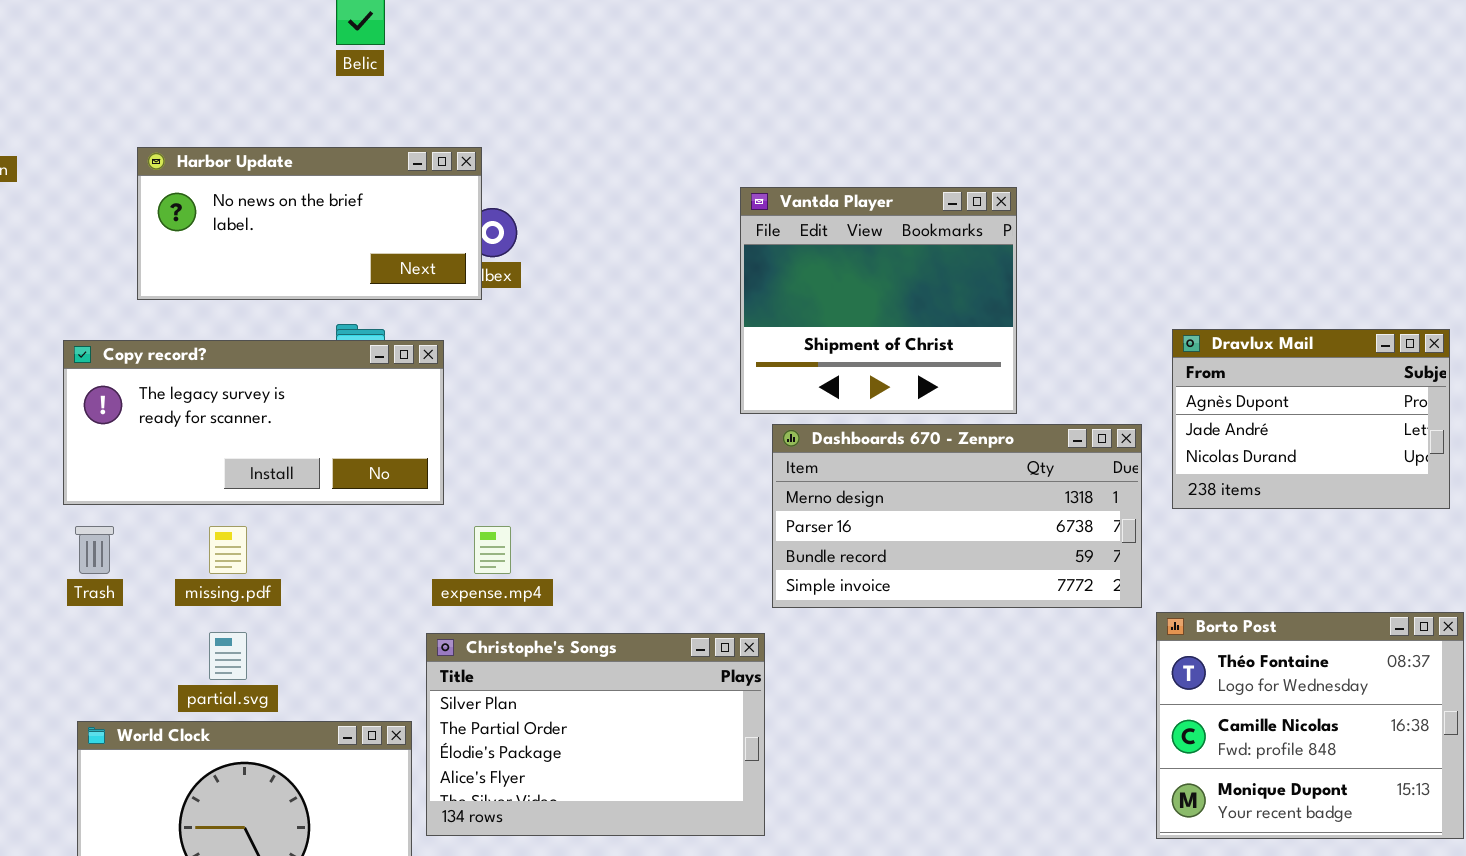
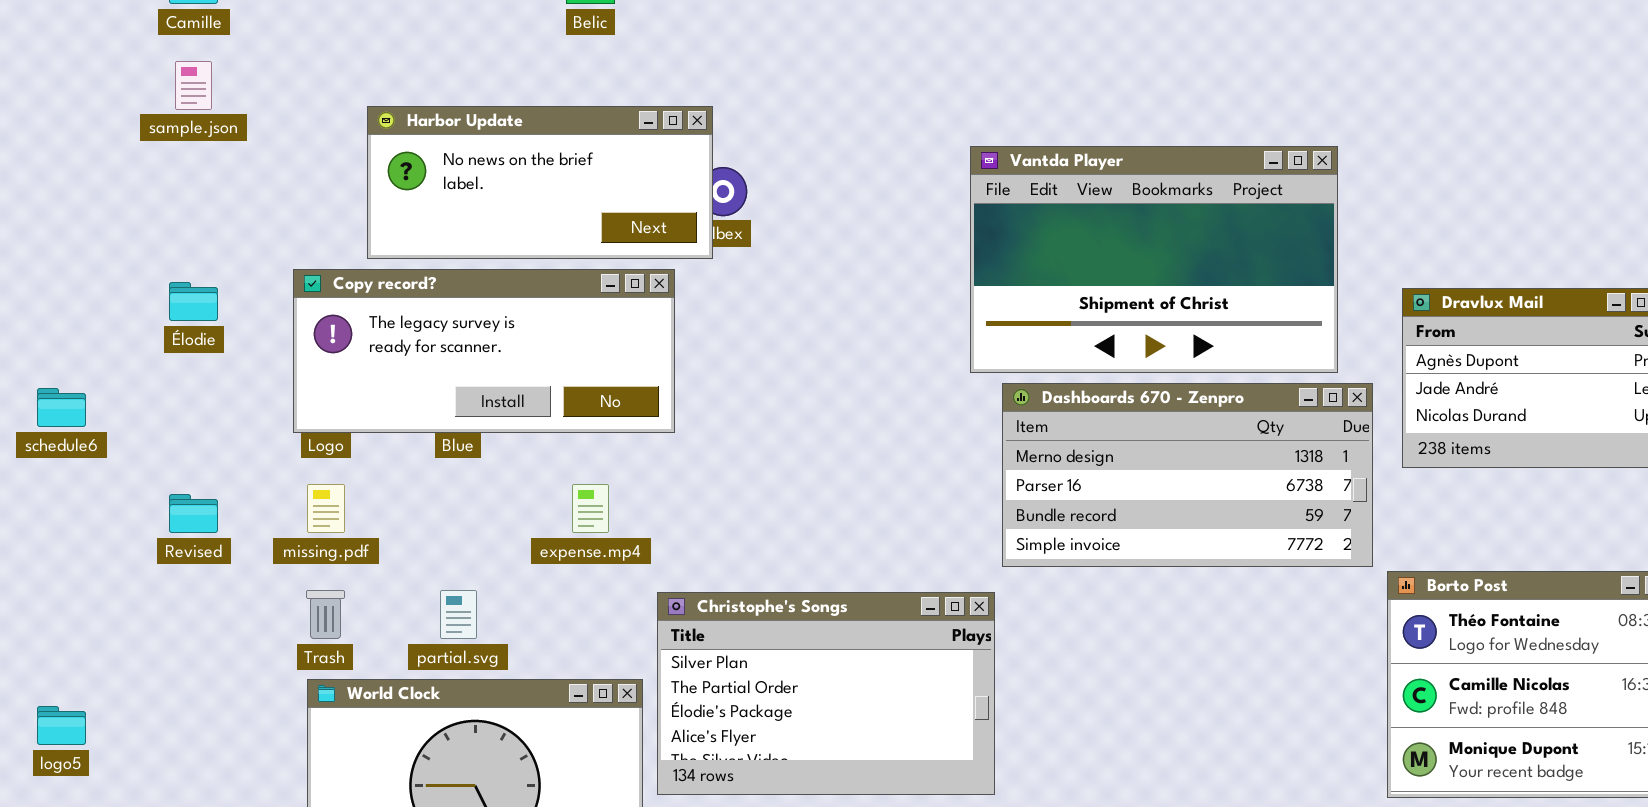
Vantda Player: [740,187,1017,414] -> [970,146,1338,373], resized
Copy record?: [63,340,444,505] -> [293,269,675,433], moved
Trash: [75,526,114,574] -> [306,590,345,639], moved
missing.pdf: [209,526,247,574] -> [307,484,345,533], moved
expense.mp4: [474,526,511,574] -> [572,484,609,533], moved

